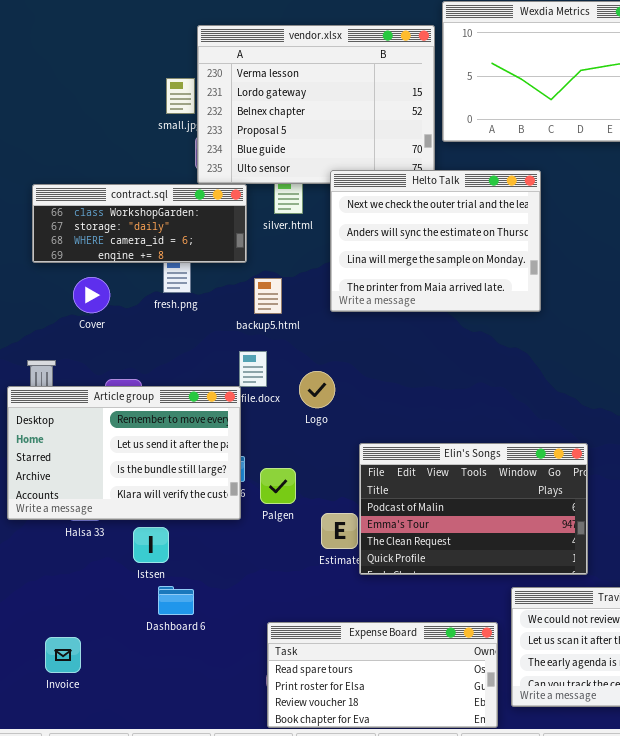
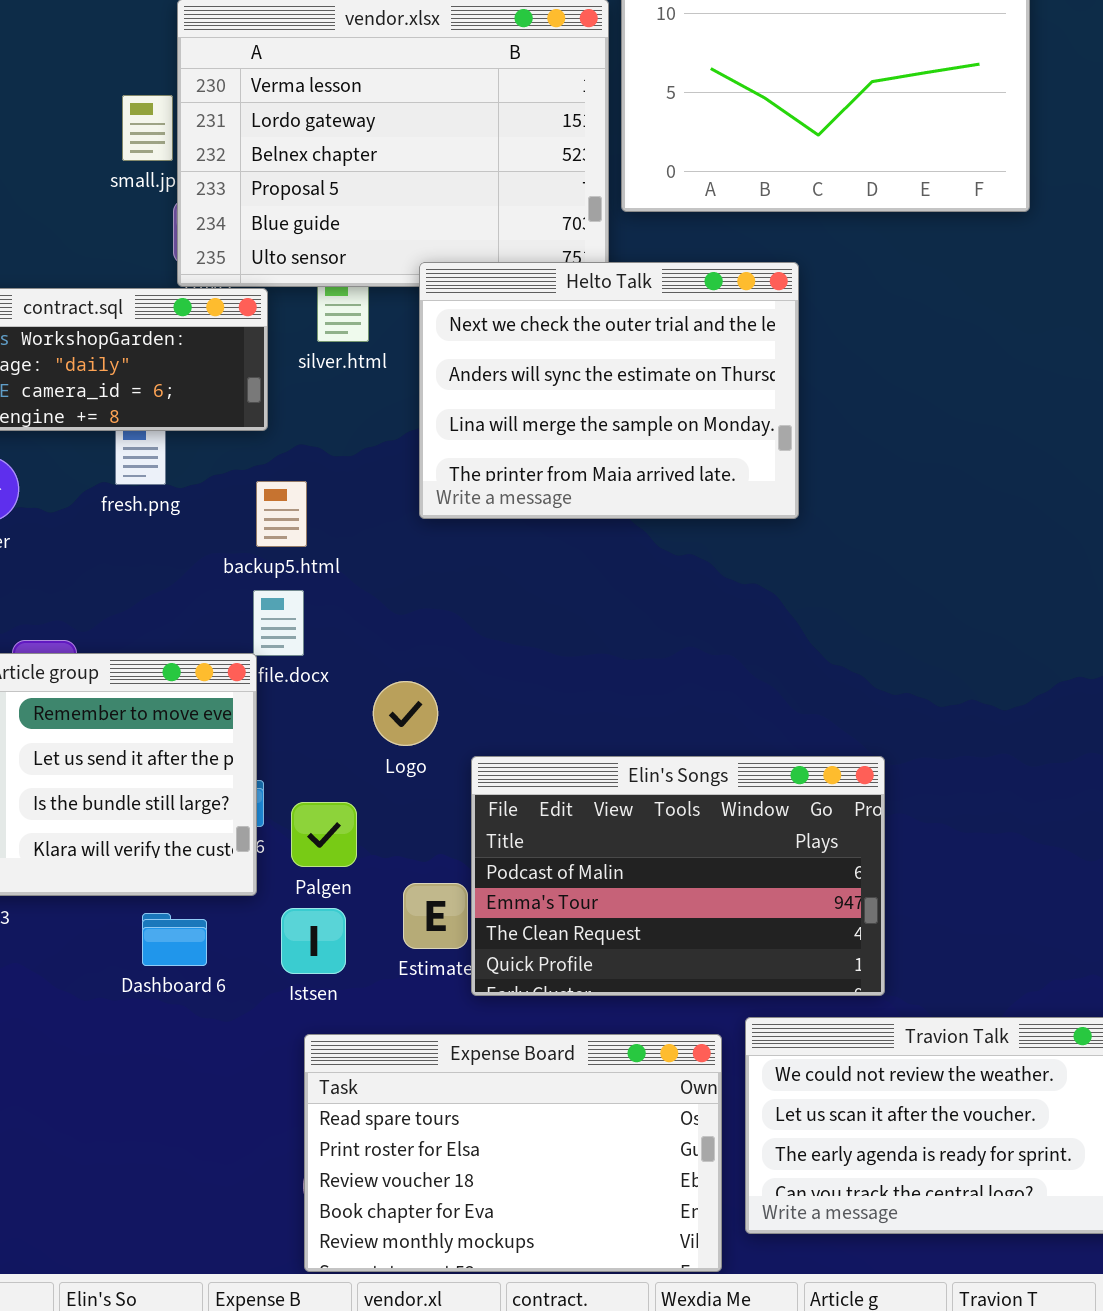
backup5.html: [254,278,282,314] -> [256,481,307,547], moved
Logo: [299,371,335,408] -> [373,681,438,746], moved
Istsen: [133,527,169,563] -> [281,908,346,974], moved
Dashboard 6: [158,586,194,615] -> [142,913,207,966], moved
Expense Board: [267,622,498,728] -> [304,1034,722,1272], resized

